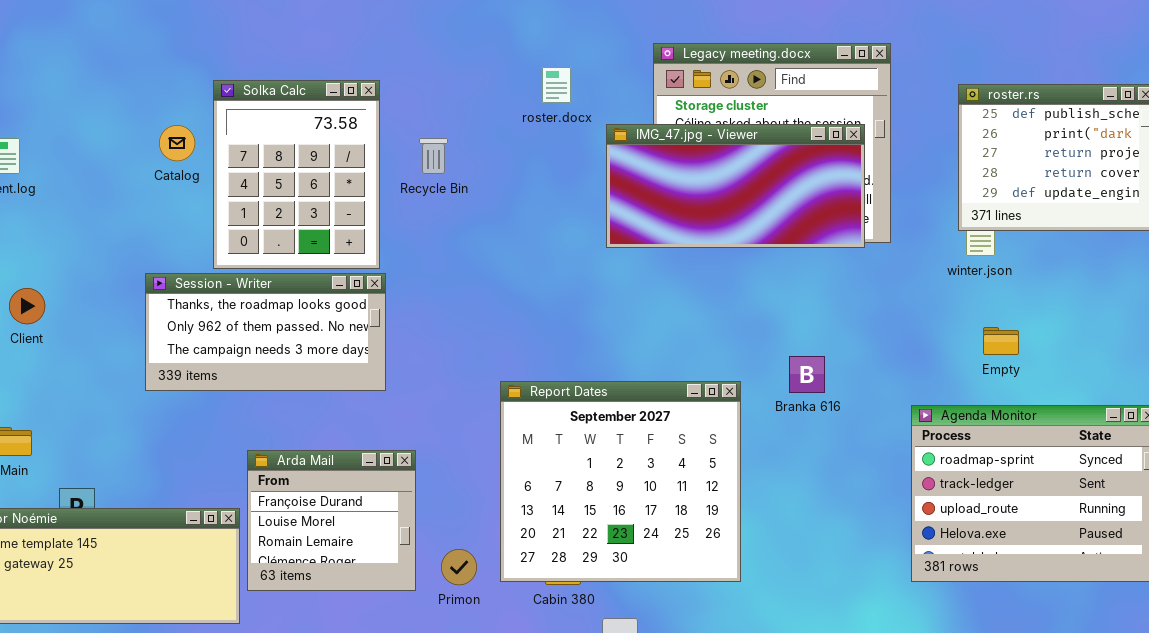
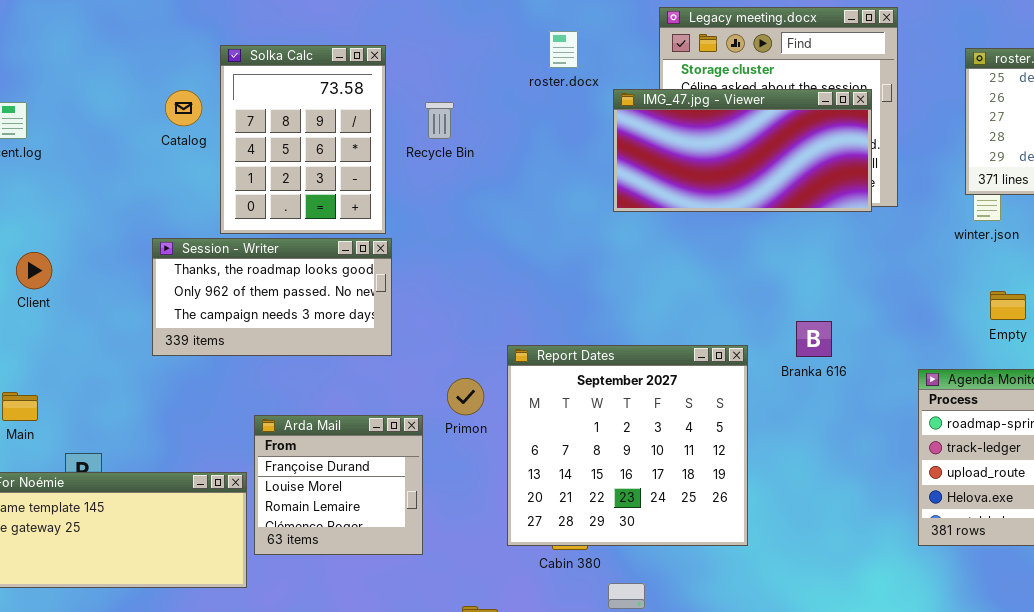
Primon: [441,549,477,585] -> [447,378,484,415], moved

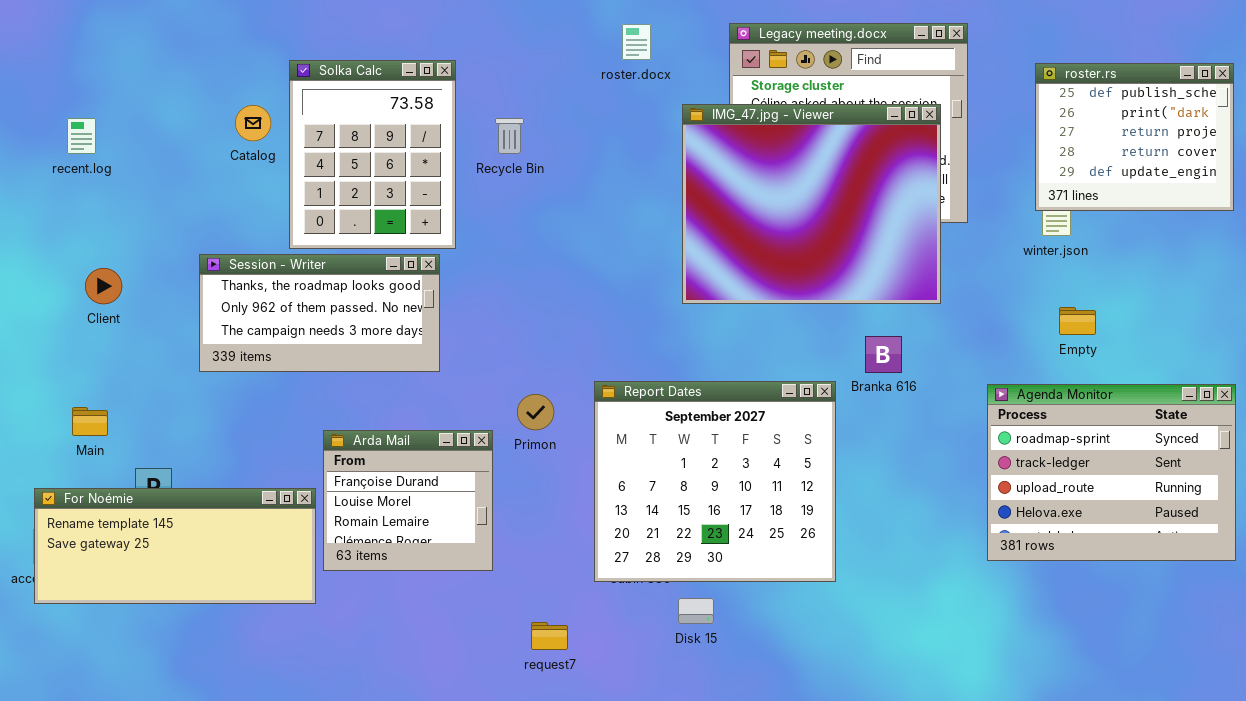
roster.docx: [549,31,578,68] -> [622,24,651,60], moved
IMG_47.jpg - Viewer: [613,89,872,212] -> [682,104,941,304], resized
Session - Writer: [152,238,392,356] -> [199,254,440,372], moved
Report Dates: [507,345,748,546] -> [594,381,836,582], moved

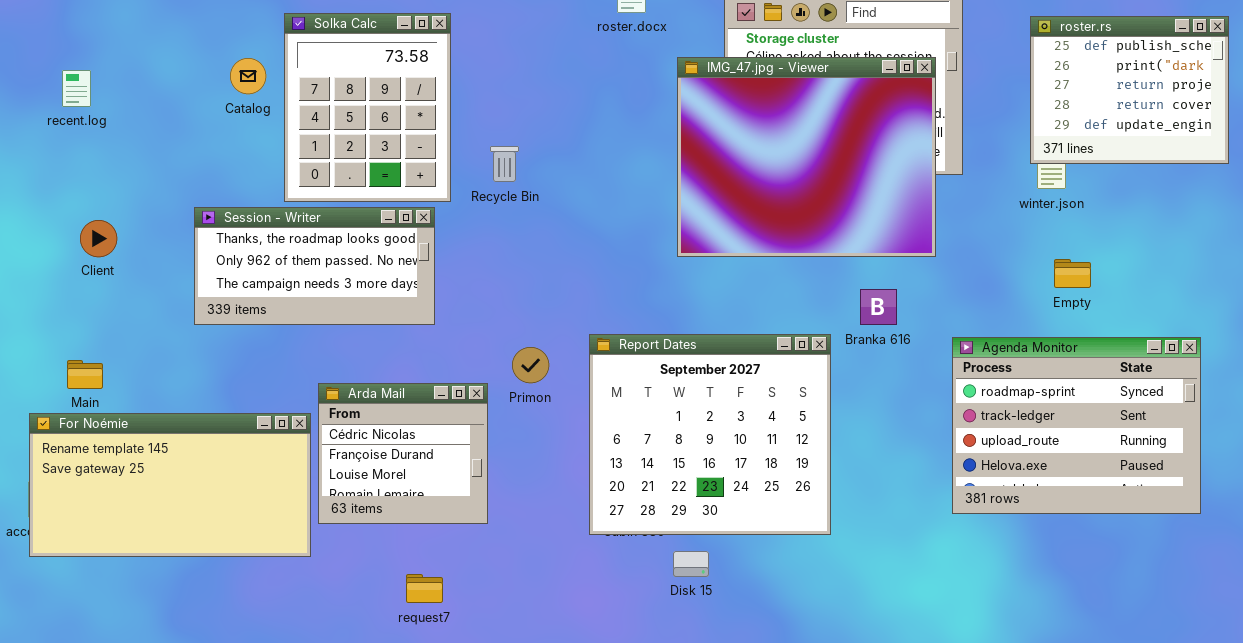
Recycle Bin: [495,118,524,154] -> [490,146,519,182], moved
Agenda Monitor: [987,384,1236,561] -> [952,337,1201,514], moved
Arda Mail: [323,430,493,571] -> [318,383,488,524], scrolled up 1 row
For Noémie: [34,488,316,604] -> [29,413,311,557], resized
request7: [531,622,568,650] -> [406,574,443,603], moved

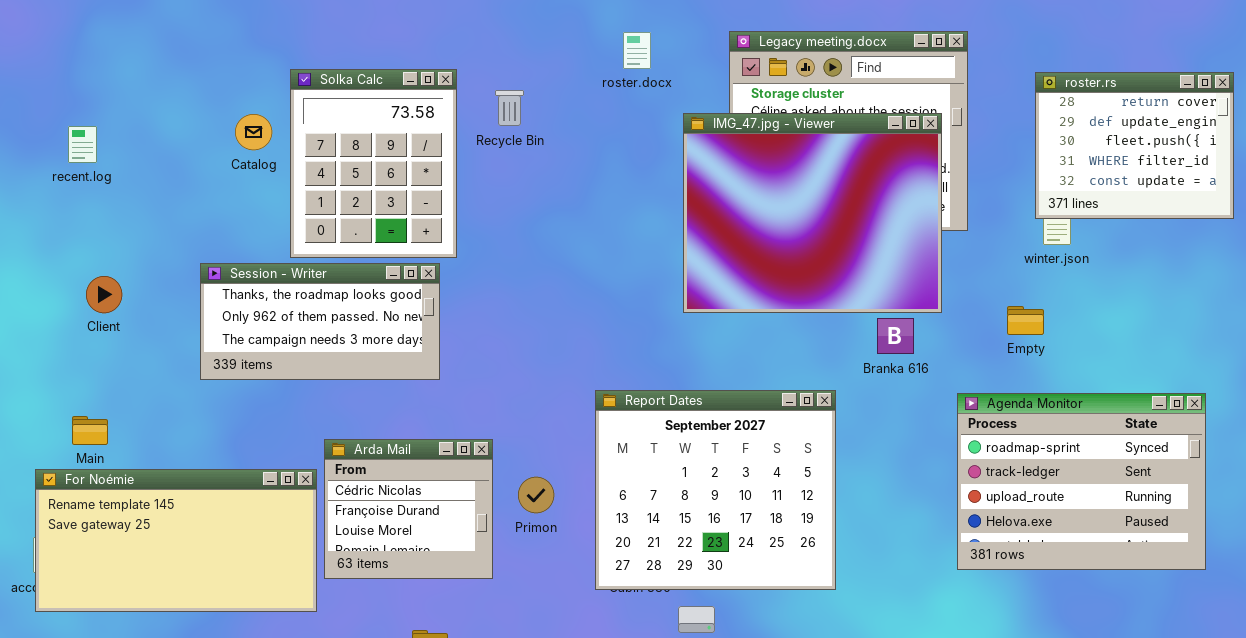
roster.rs: [1030,16,1229,164] -> [1035,72,1234,219], scrolled down 3 rows
Recycle Bin: [490,146,519,182] -> [495,90,524,126], moved
Empty: [1054,259,1091,288] -> [1007,306,1044,335], moved
Branka 616: [860,289,897,325] -> [877,318,914,354], moved
Primon: [512,347,549,383] -> [518,477,554,513], moved

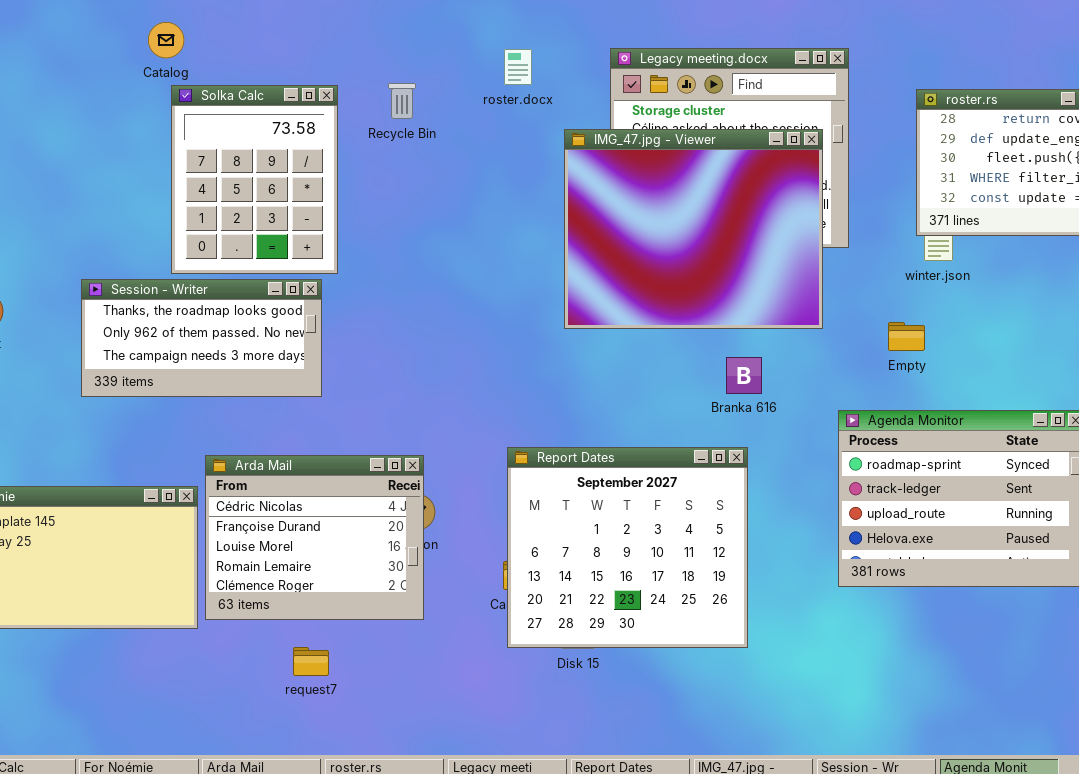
Recycle Bin: [495,90,524,126] -> [388,83,416,119], moved
Catalog: [235,114,272,150] -> [148,22,184,58], moved
Branka 616: [877,318,914,354] -> [726,357,762,394], moved
Report Dates: [595,390,836,590] -> [507,447,748,648], moved
Arda Mail: [324,439,493,579] -> [205,455,424,620], resized

